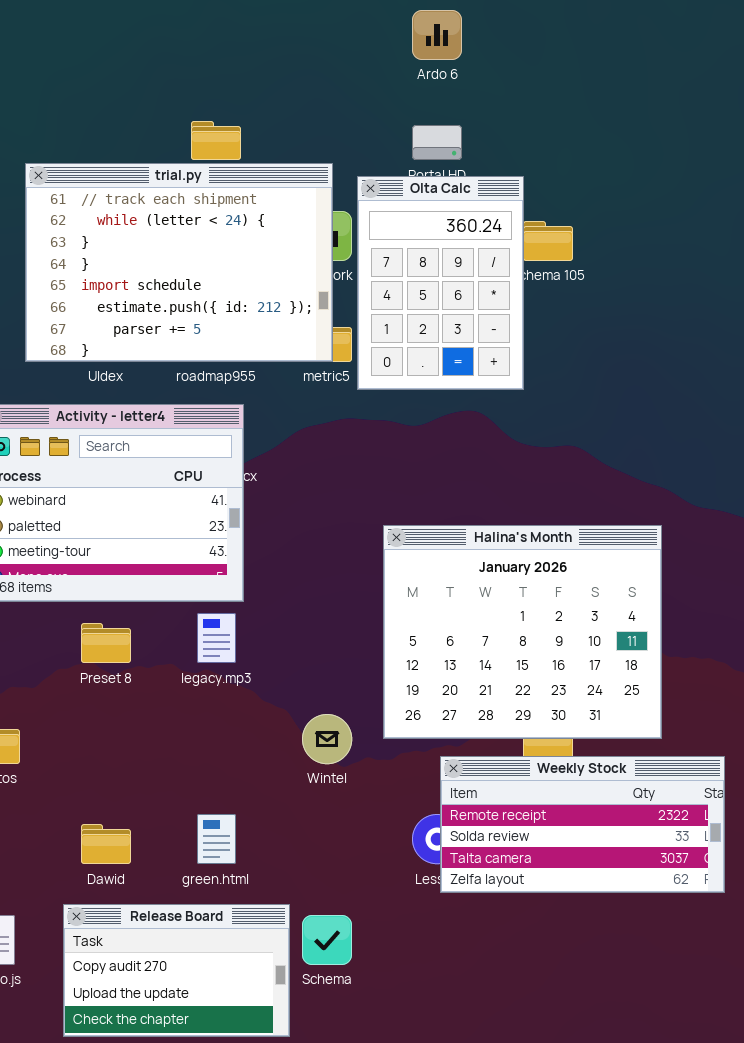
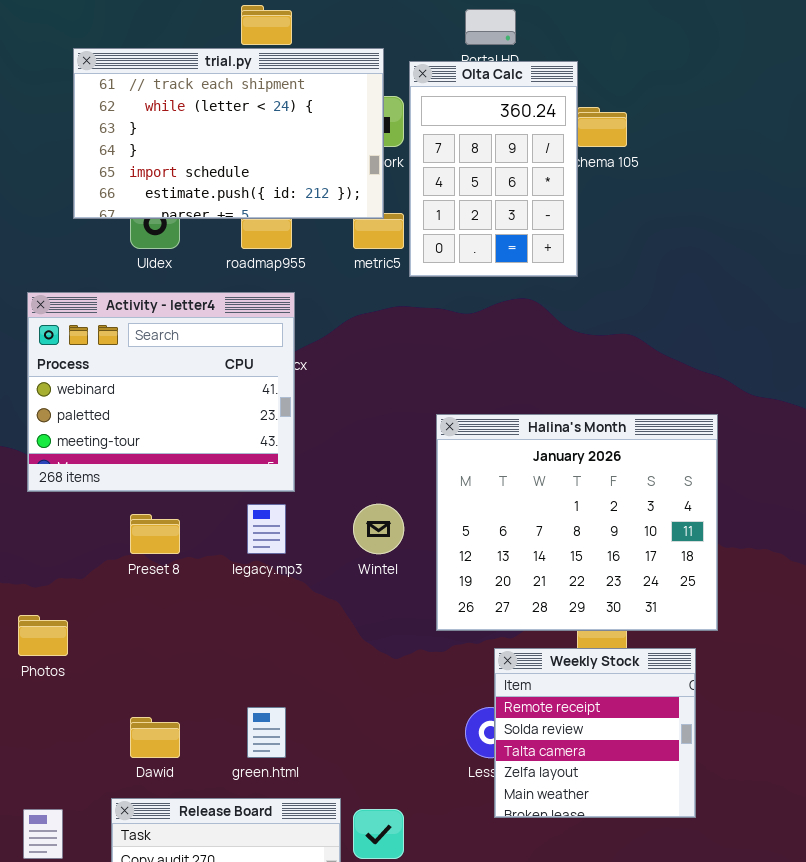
trial.py: [25,163,333,362] -> [73,48,384,219], resized
Wintel: [302,714,352,764] -> [353,504,404,554], moved
Weekly Stock: [440,756,725,893] -> [494,648,696,818], resized

